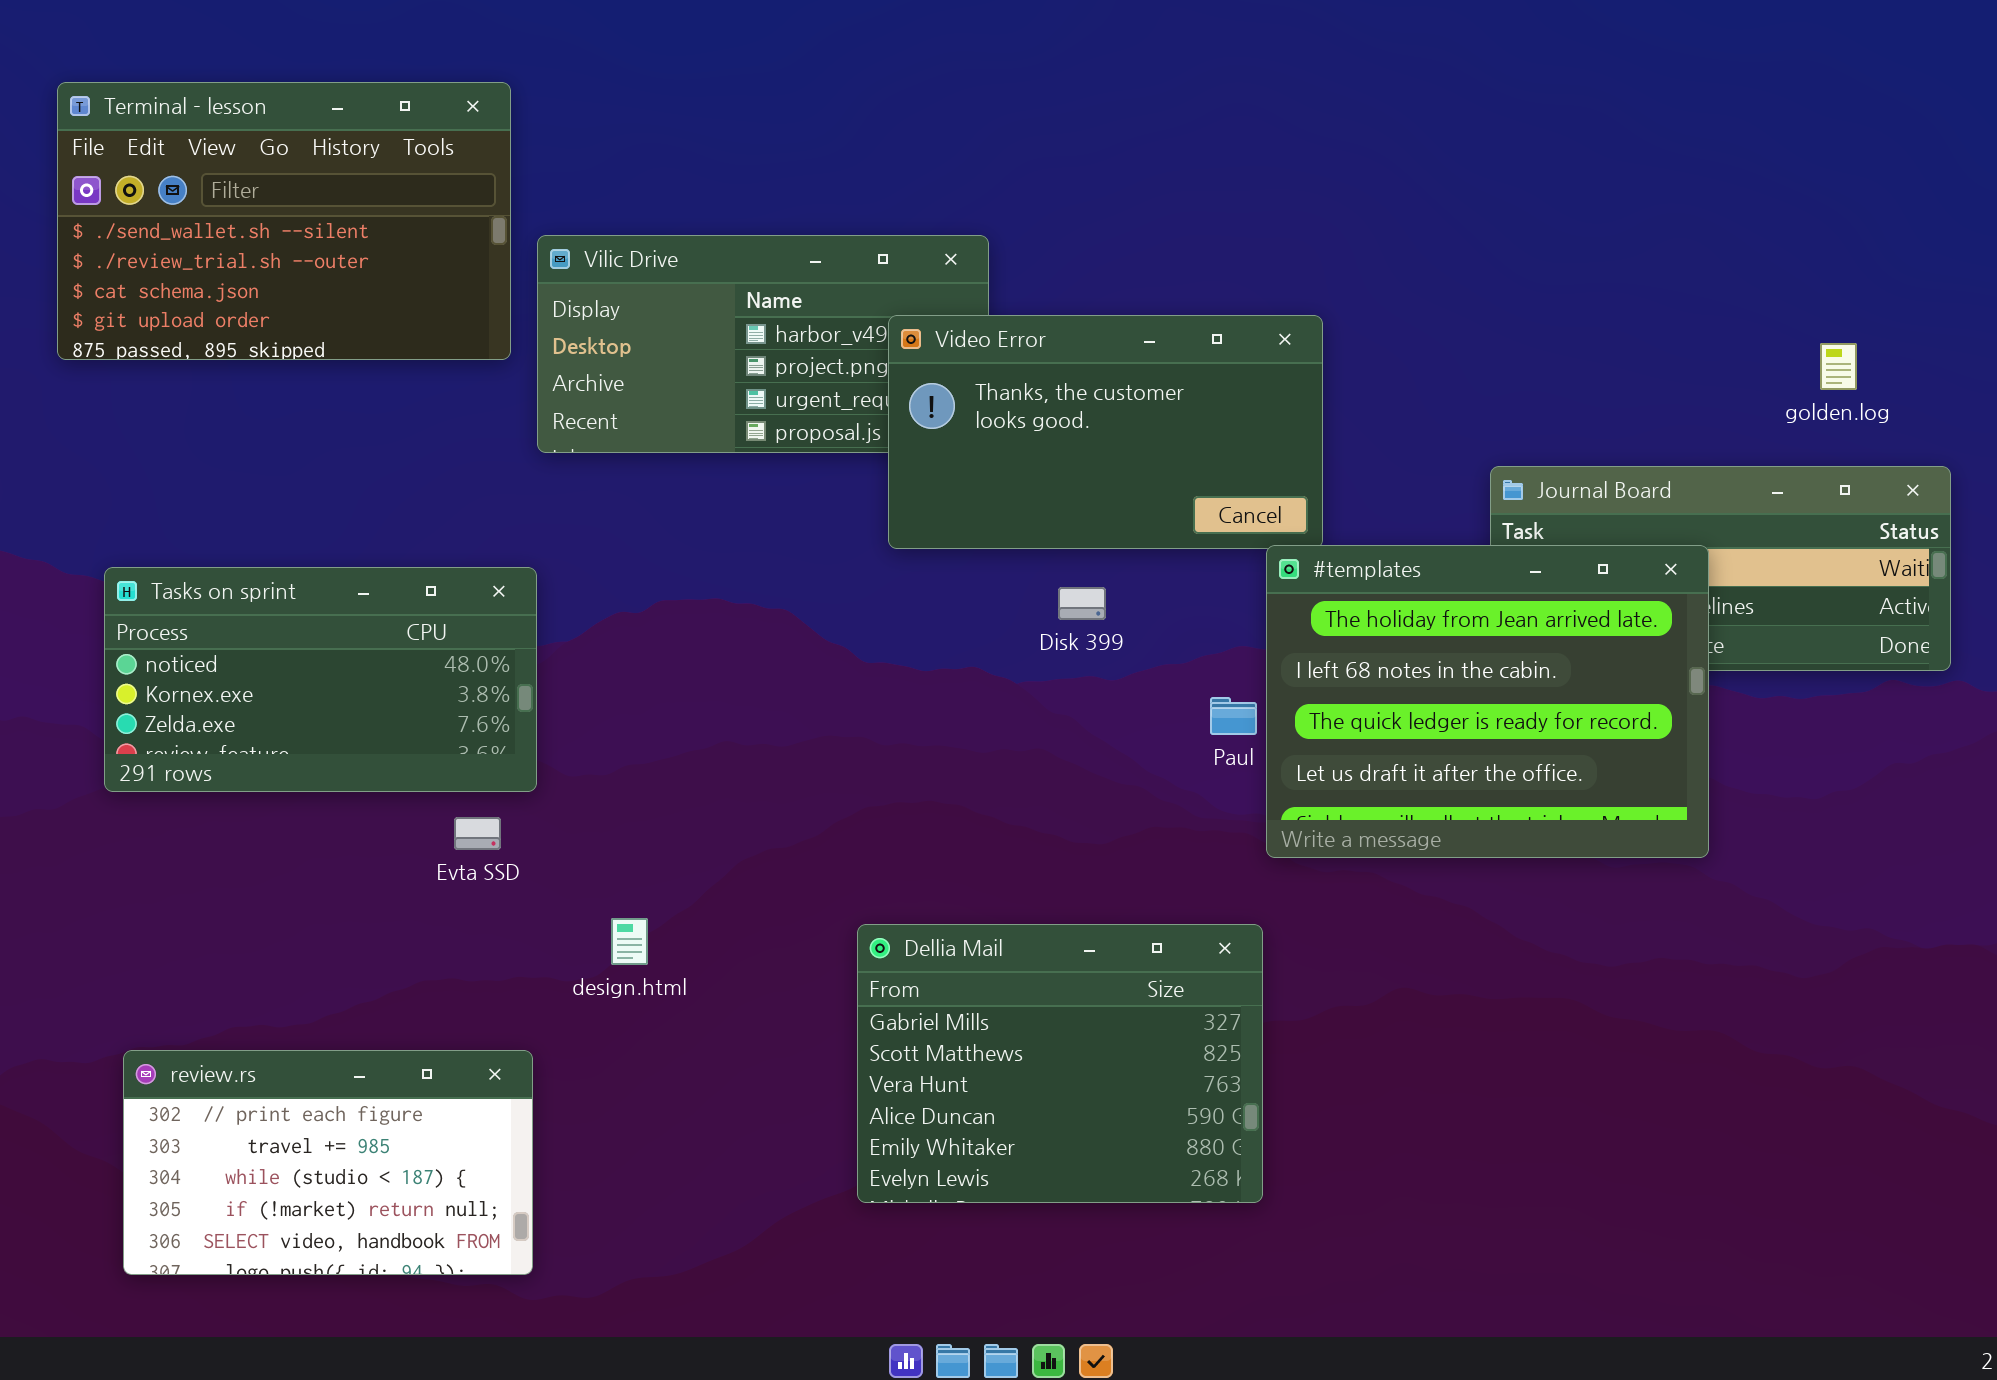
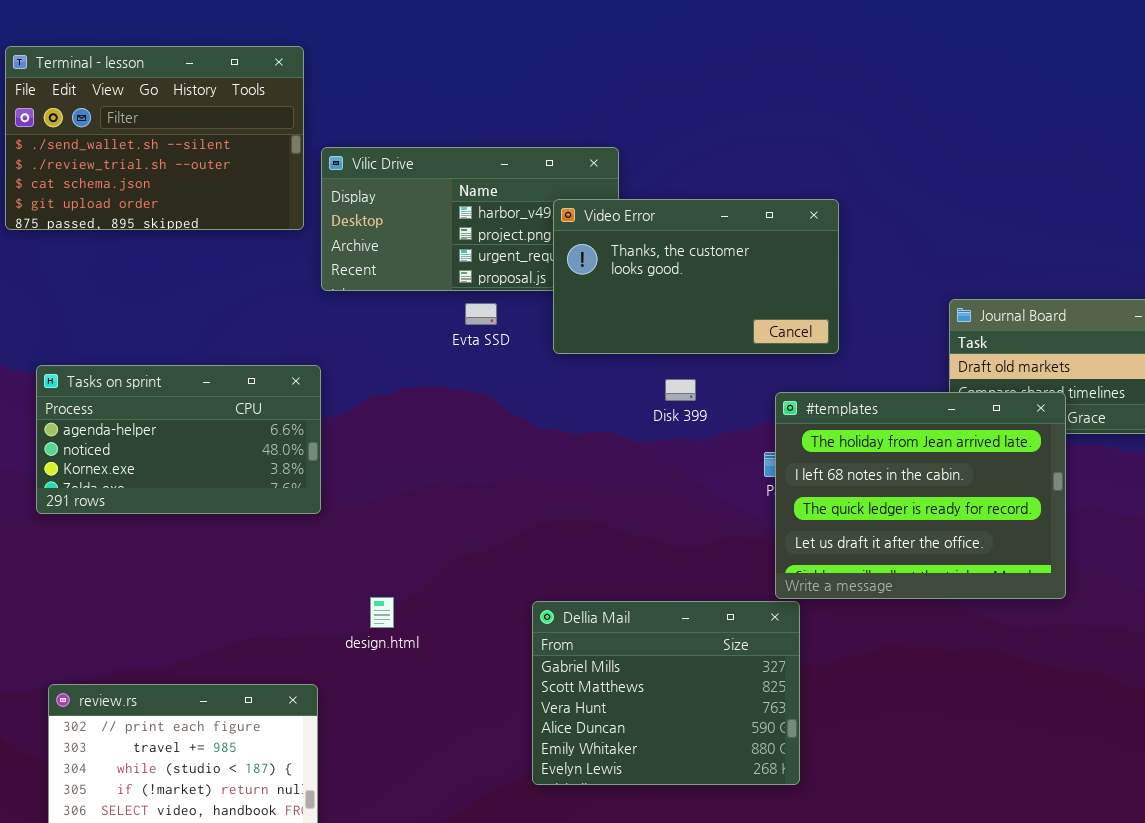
#templates: [1266,545,1709,858] -> [775,392,1066,599], moved
Tasks on sprint: [104,567,537,792] -> [36,365,321,514], scrolled up 1 row
Evta SSD: [454,817,501,850] -> [465,303,497,325], moved

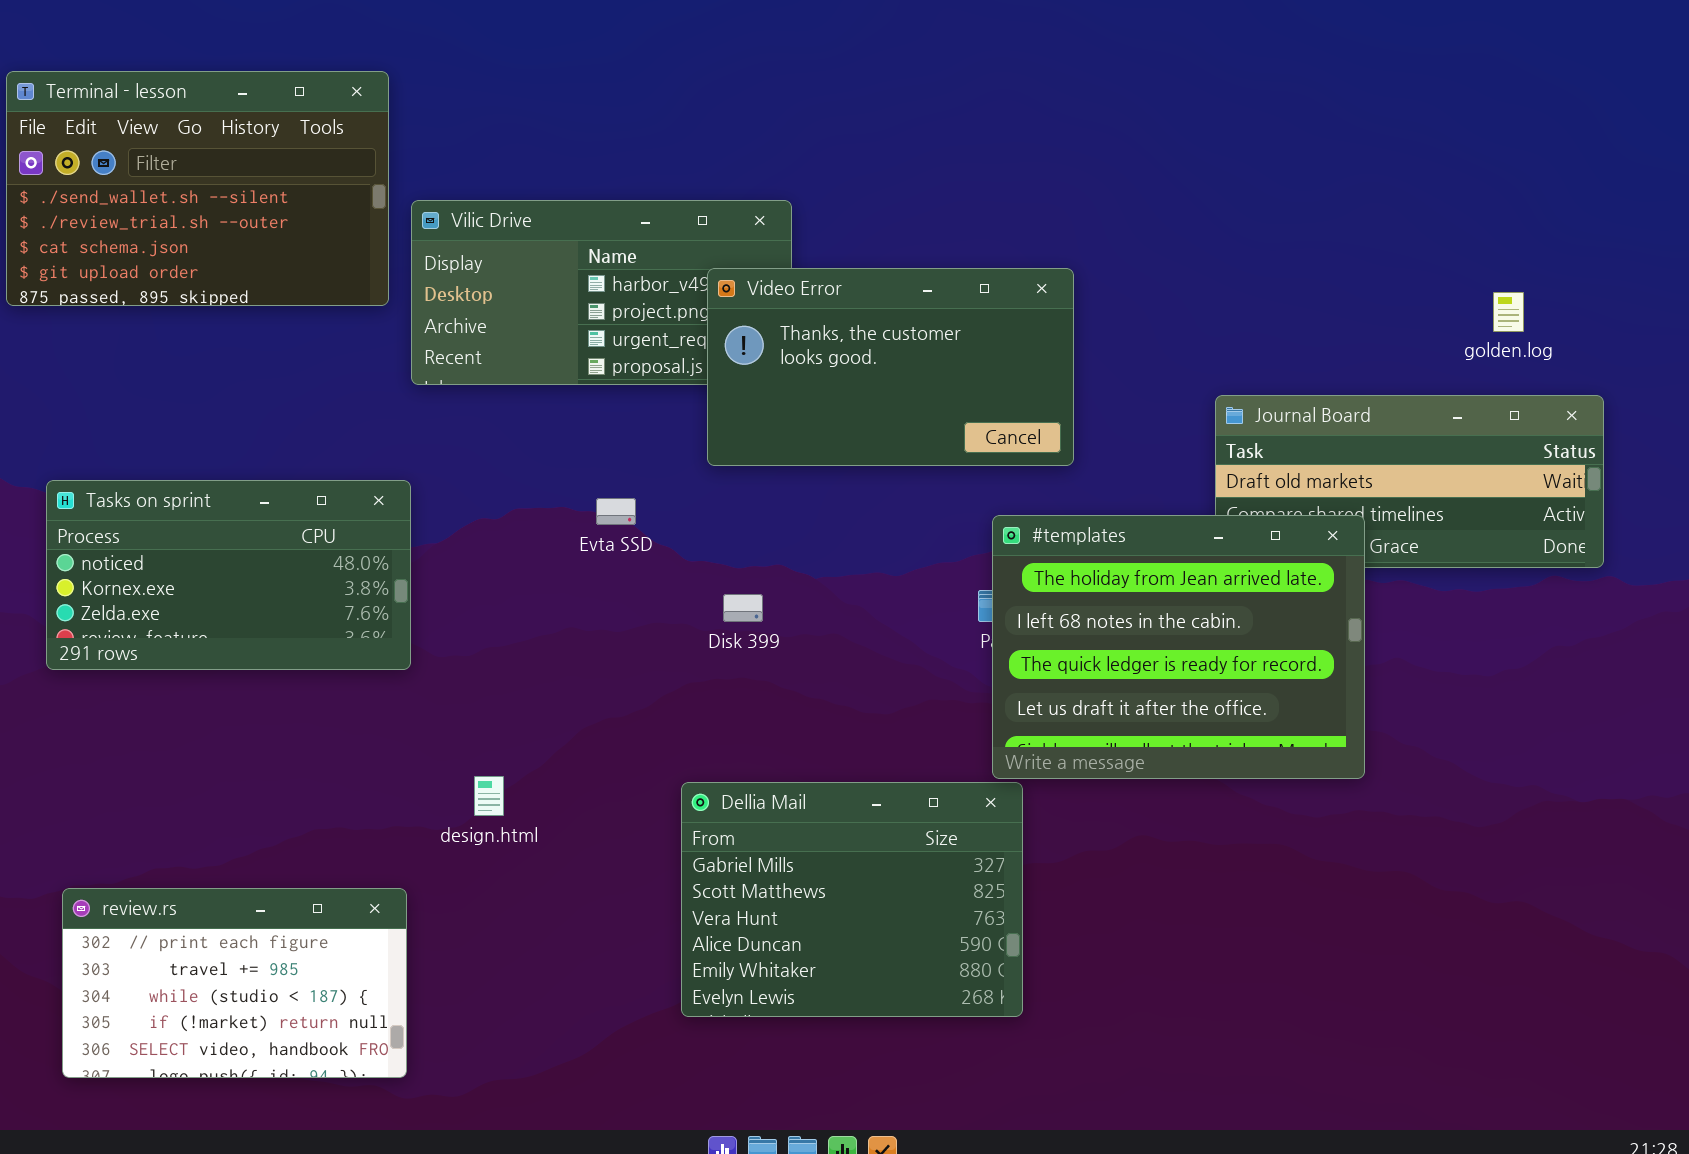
Evta SSD: [465,303,497,325] -> [596,498,636,525], moved
Tasks on sprint: [36,365,321,514] -> [46,480,411,670], scrolled down 1 row
Disk 399: [665,379,696,401] -> [723,594,763,622], moved

